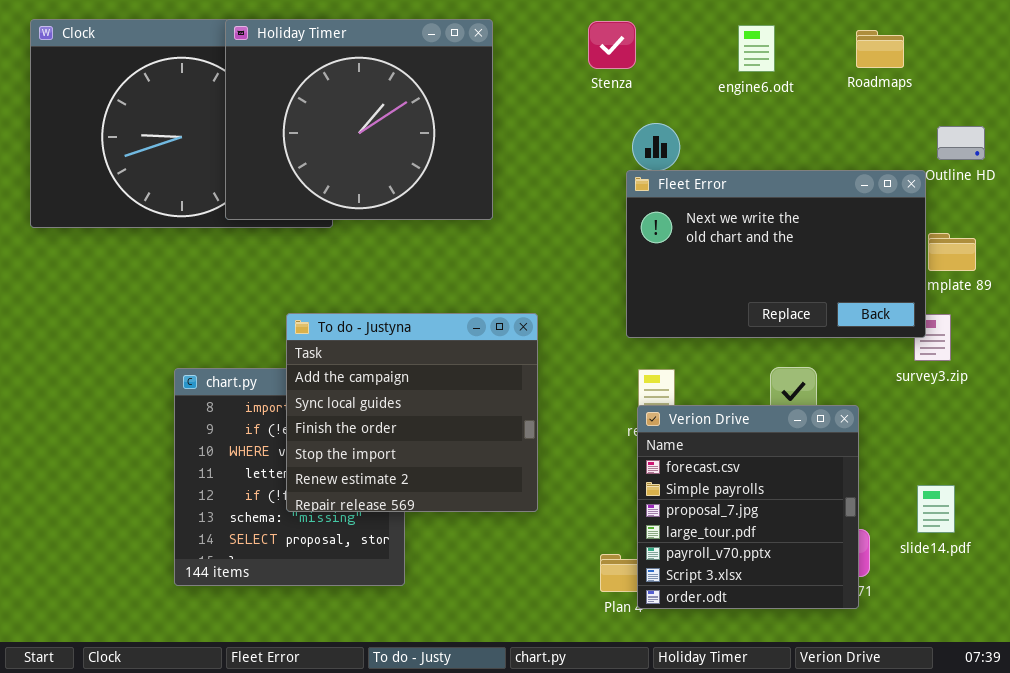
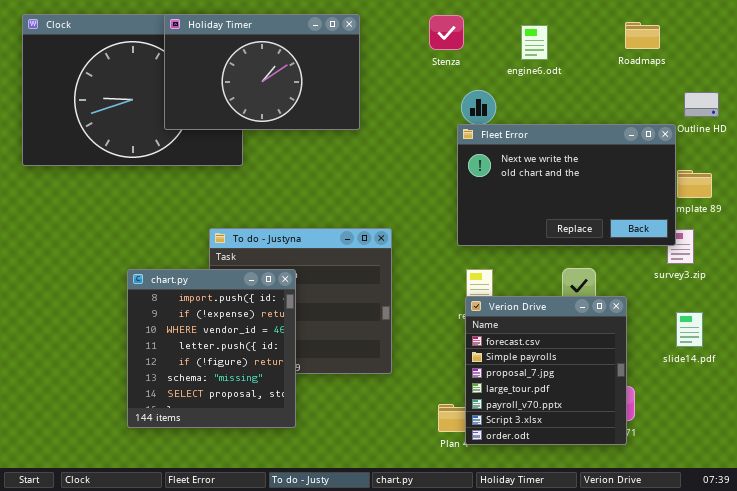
Holiday Timer: [225,19,493,220] -> [164,14,360,130], resized
engine6.odt: [738,25,775,72] -> [521,25,548,60], moved
chart.py: [174,368,405,586] -> [127,269,296,428], raised
slide14.pdf: [917,485,955,533] -> [676,312,703,347], moved

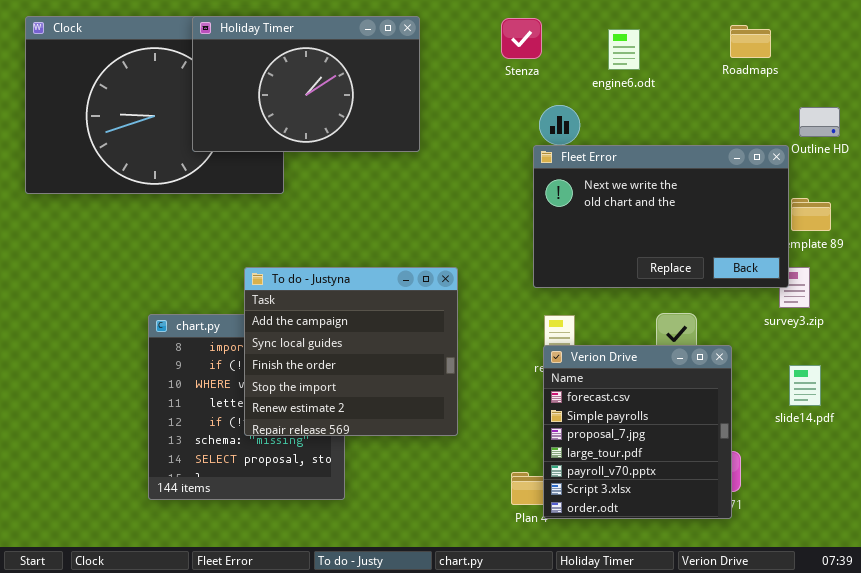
To do - Justyna: [209,228,392,374] -> [244,267,458,436], raised

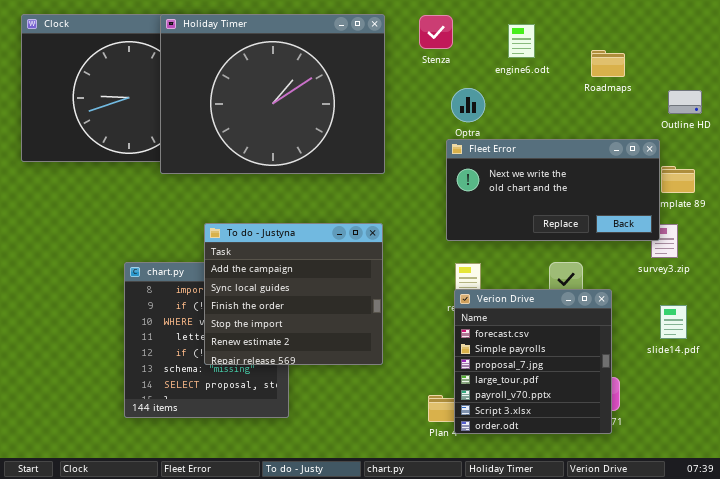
Holiday Timer: [192,16,420,152] -> [160,14,385,174], resized
Roadmaps: [730,25,771,58] -> [591,50,625,77], moved
Fleet Error: [533,145,789,288] -> [446,139,660,241], resized

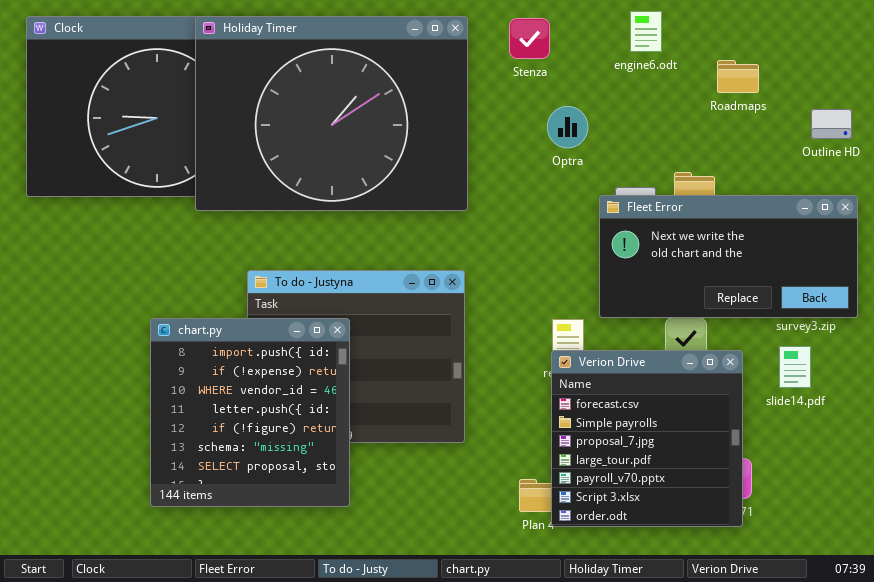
engine6.odt: [508,24,535,58] -> [630,11,662,52], moved
Fleet Error: [446,139,660,241] -> [599,195,858,318], moved
chart.py: [124,262,289,418] -> [150,318,350,507], raised
slide14.pdf: [660,305,687,339] -> [779,346,811,388], moved

